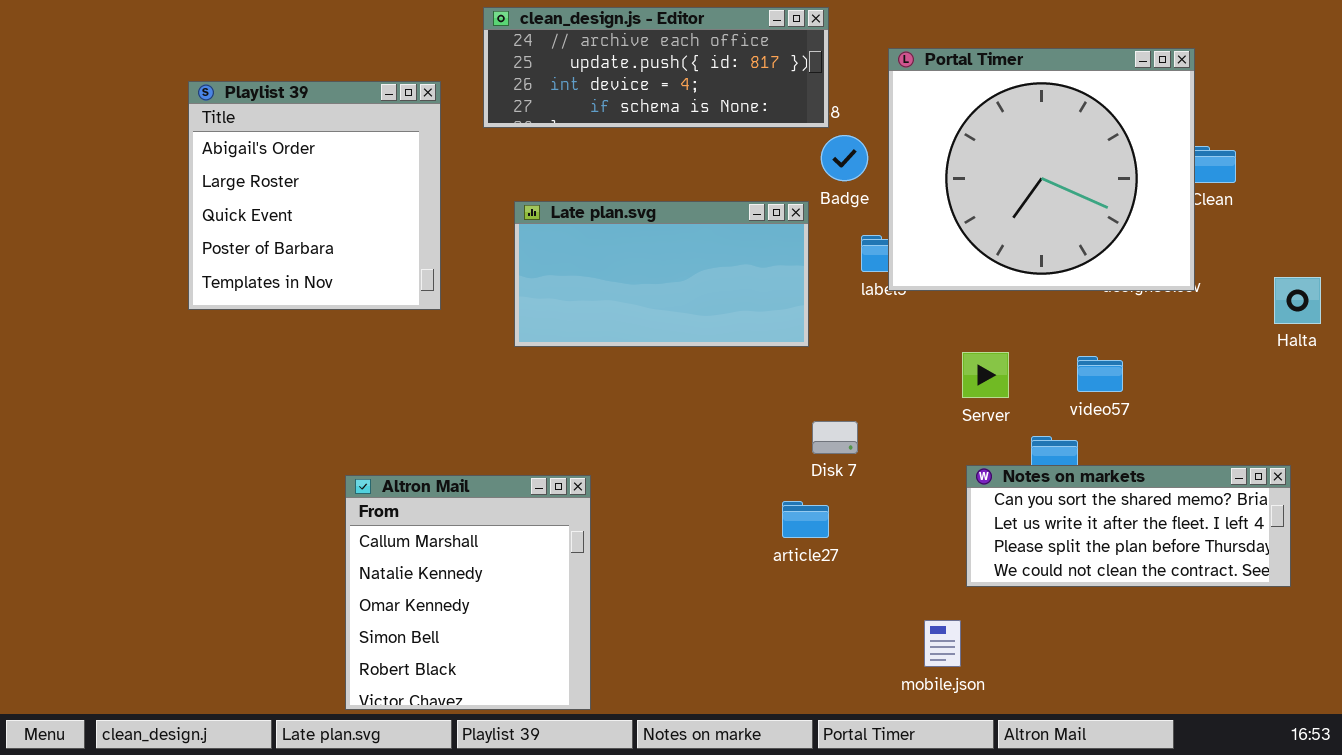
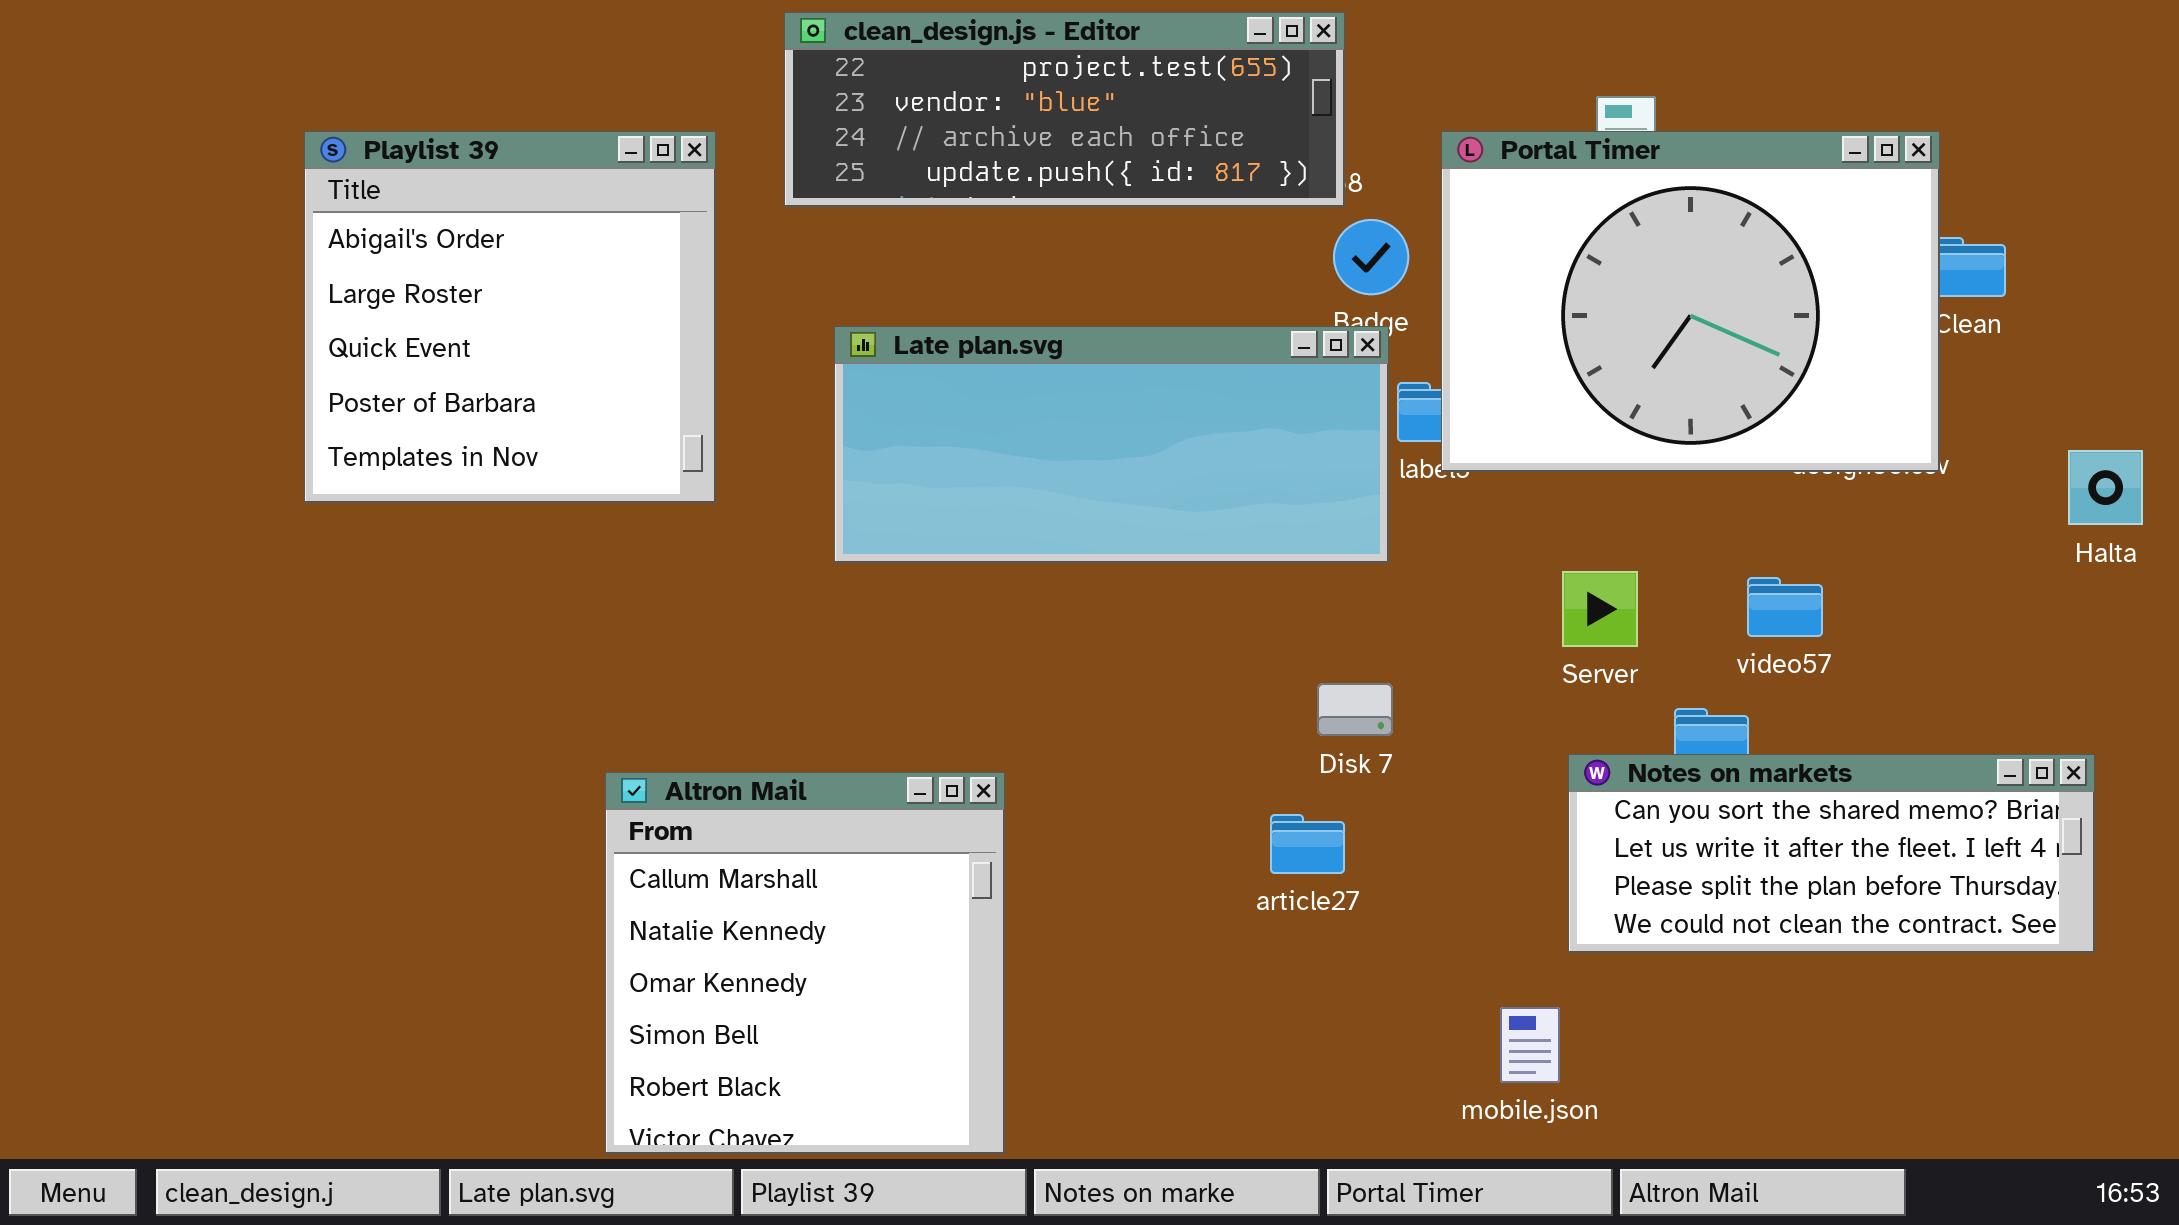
clean_design.js - Editor: [483,7,829,128] -> [784,12,1345,207], scrolled up 2 rows
Portal Timer: [888,48,1195,291] -> [1441,131,1940,472], resized
Late plan.svg: [514,201,809,347] -> [834,326,1389,563], resized
Altron Mail: [345,475,591,710] -> [605,772,1005,1154], moved

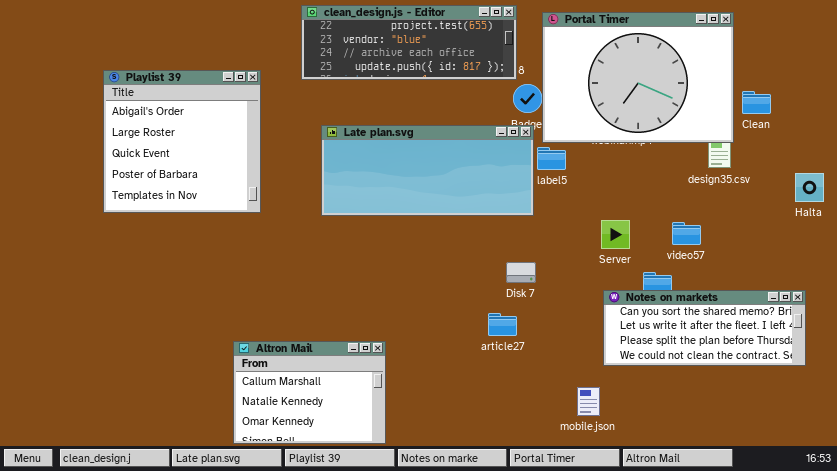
Playlist 39: [304,131,716,503] -> [103,70,261,213], moved
Portal Timer: [1441,131,1940,472] -> [542,12,734,143], moved
Altron Mail: [605,772,1005,1154] -> [233,341,386,444], resized

